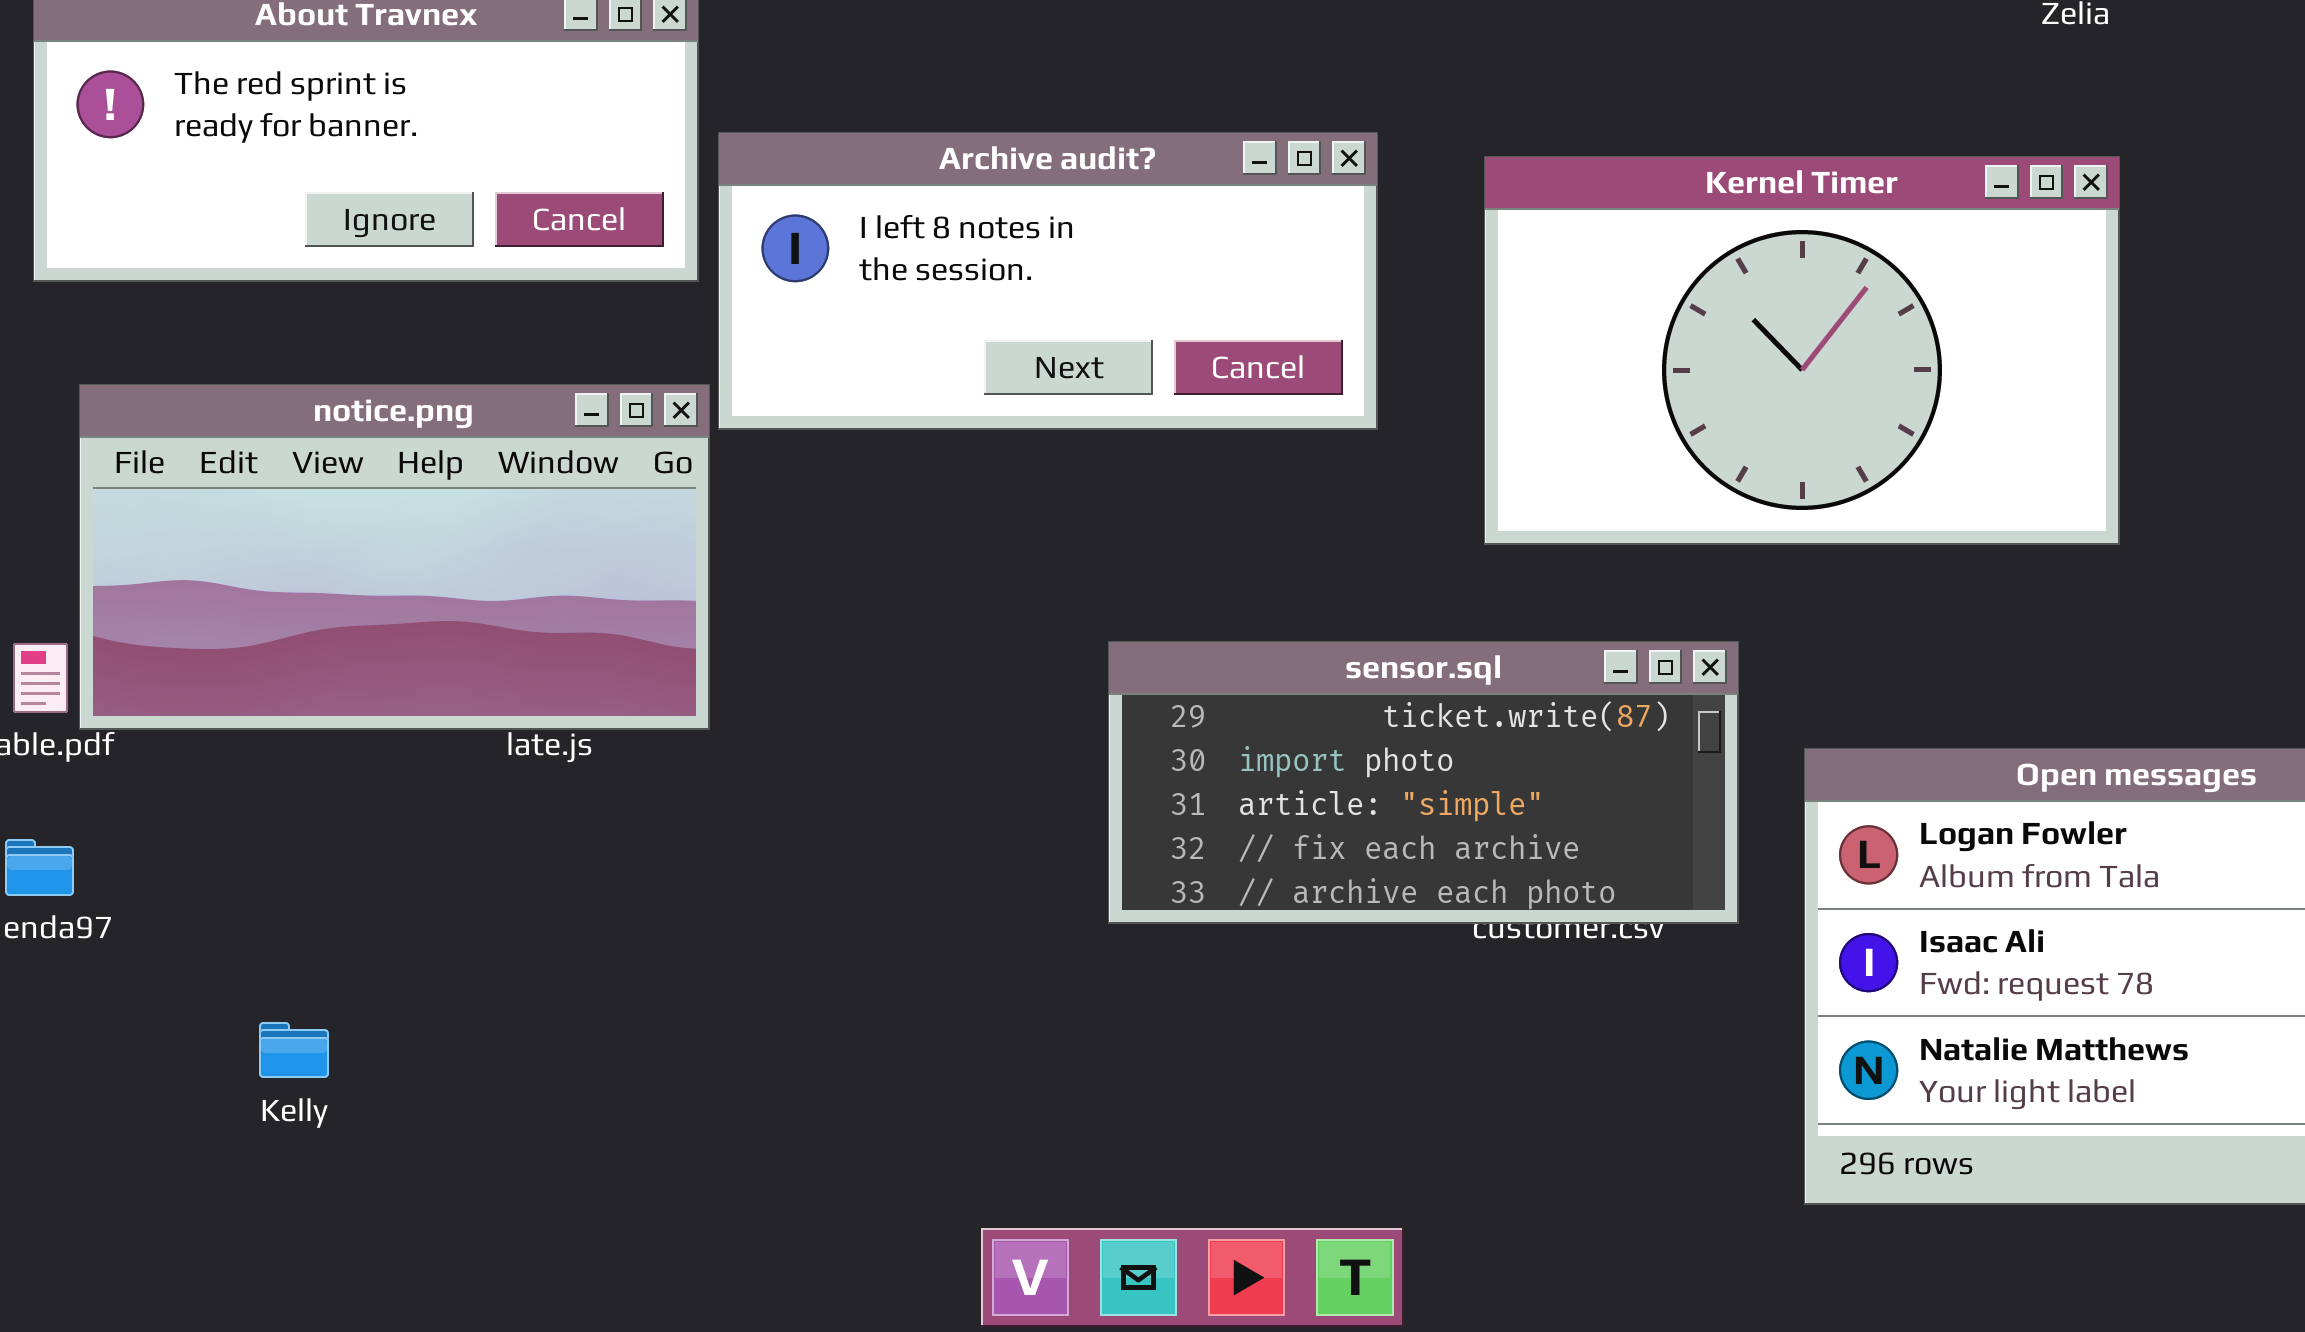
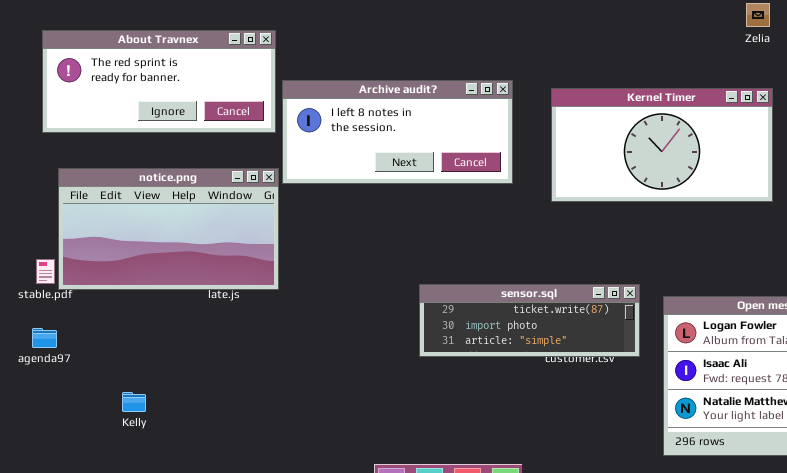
Kernel Timer: [1484,156,2120,545] -> [551,88,773,202], resized
sensor.sql: [1108,641,1739,924] -> [419,284,640,357], resized

